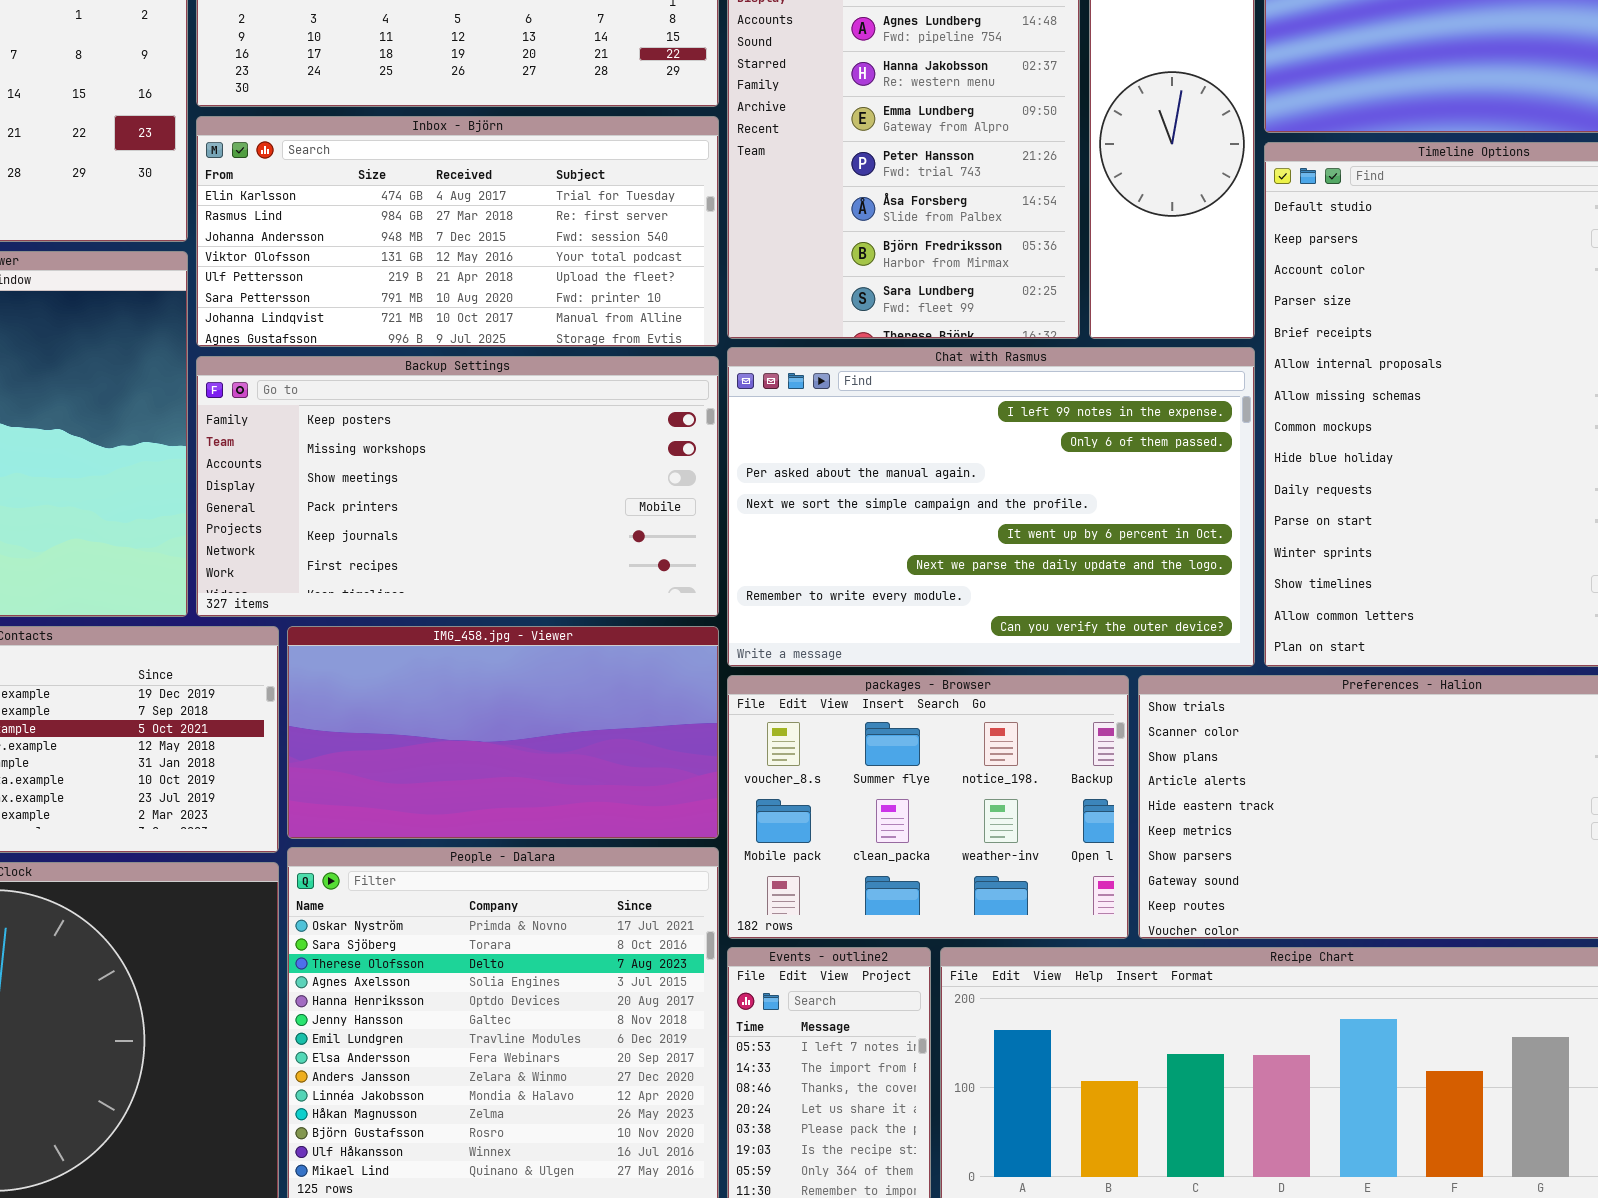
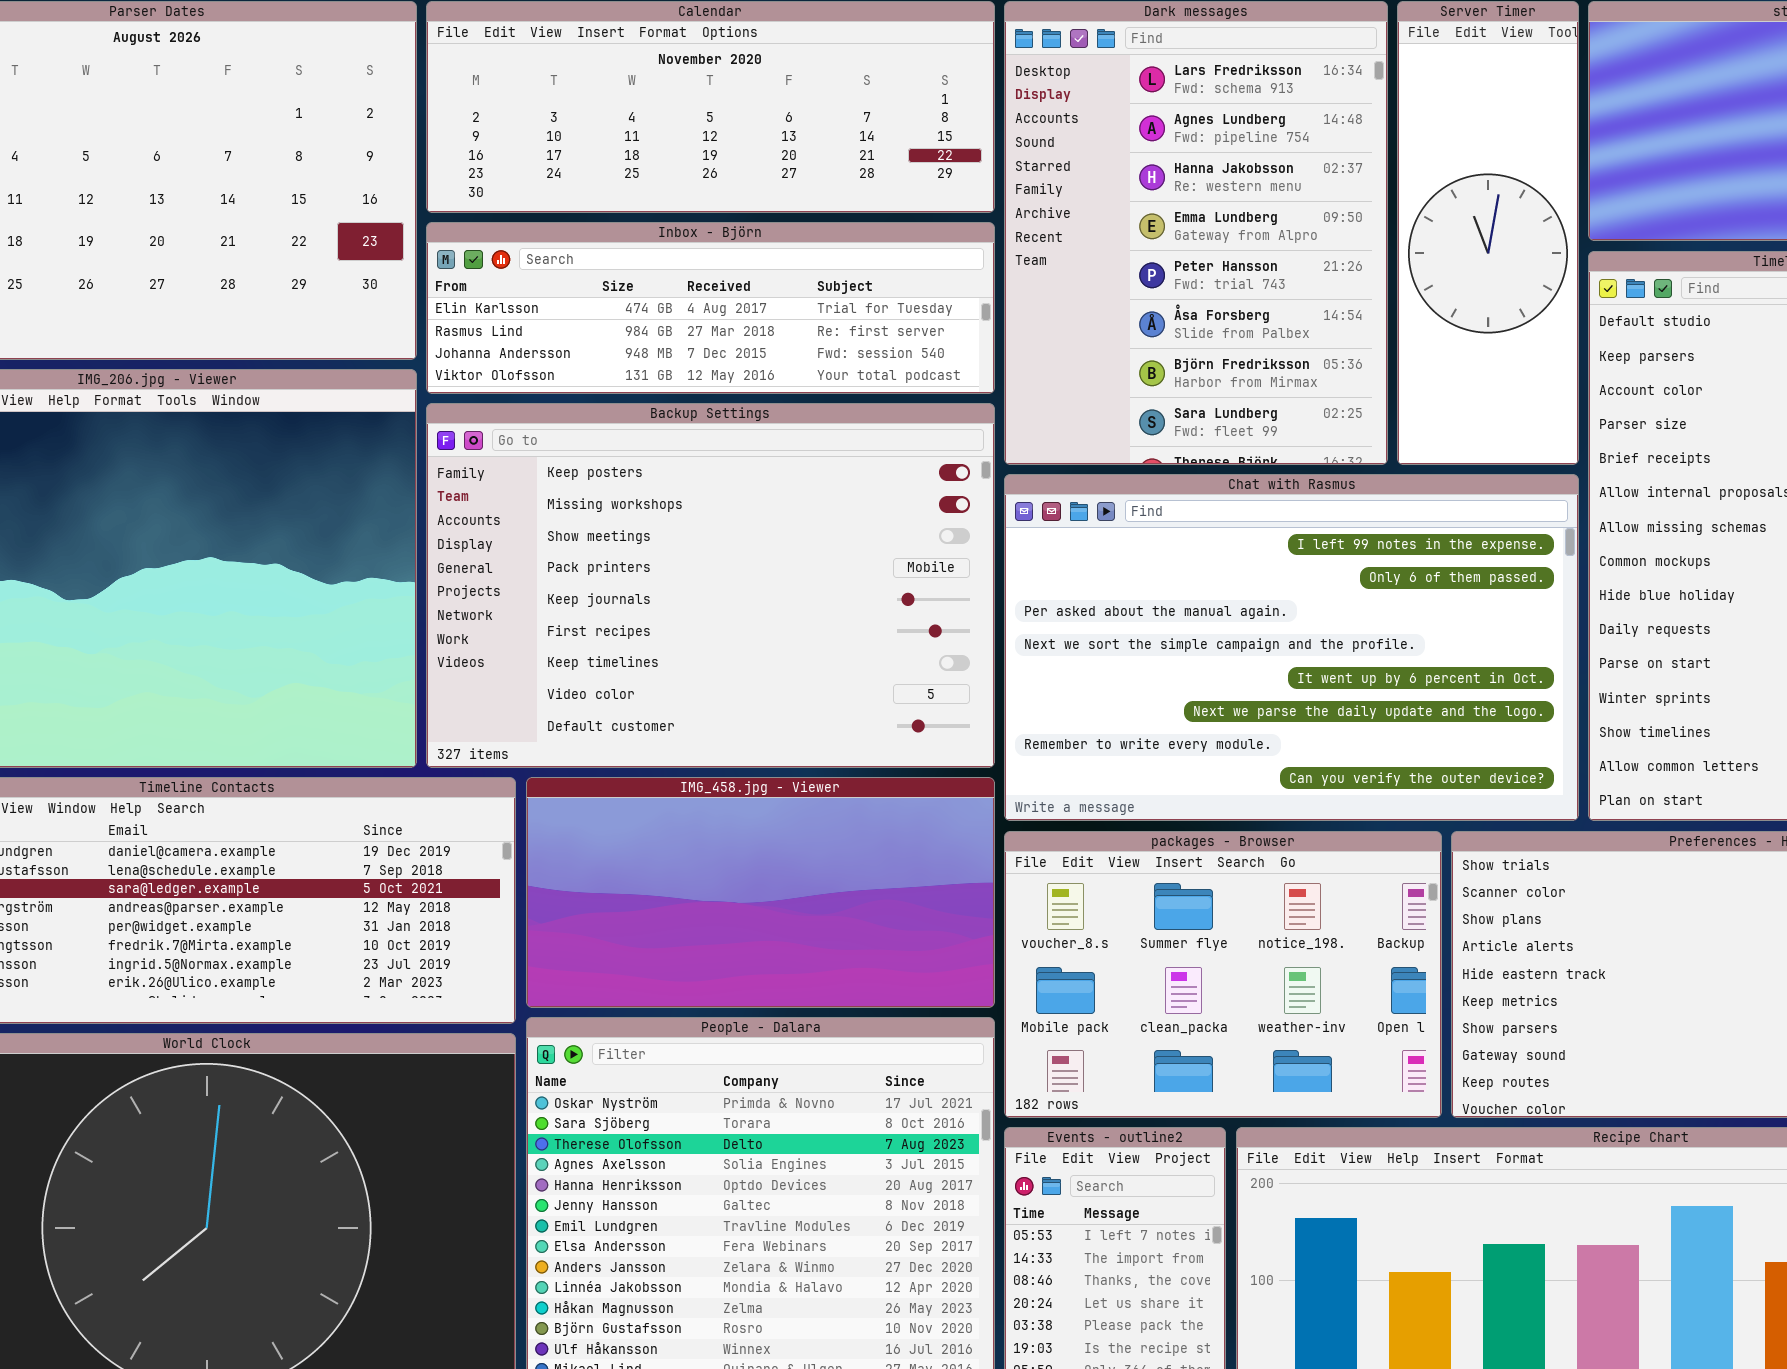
Inbox - Björn: [196,116,719,347] -> [426,222,995,394], resized
Backup Settings: [196,356,719,617] -> [426,403,995,768], resized

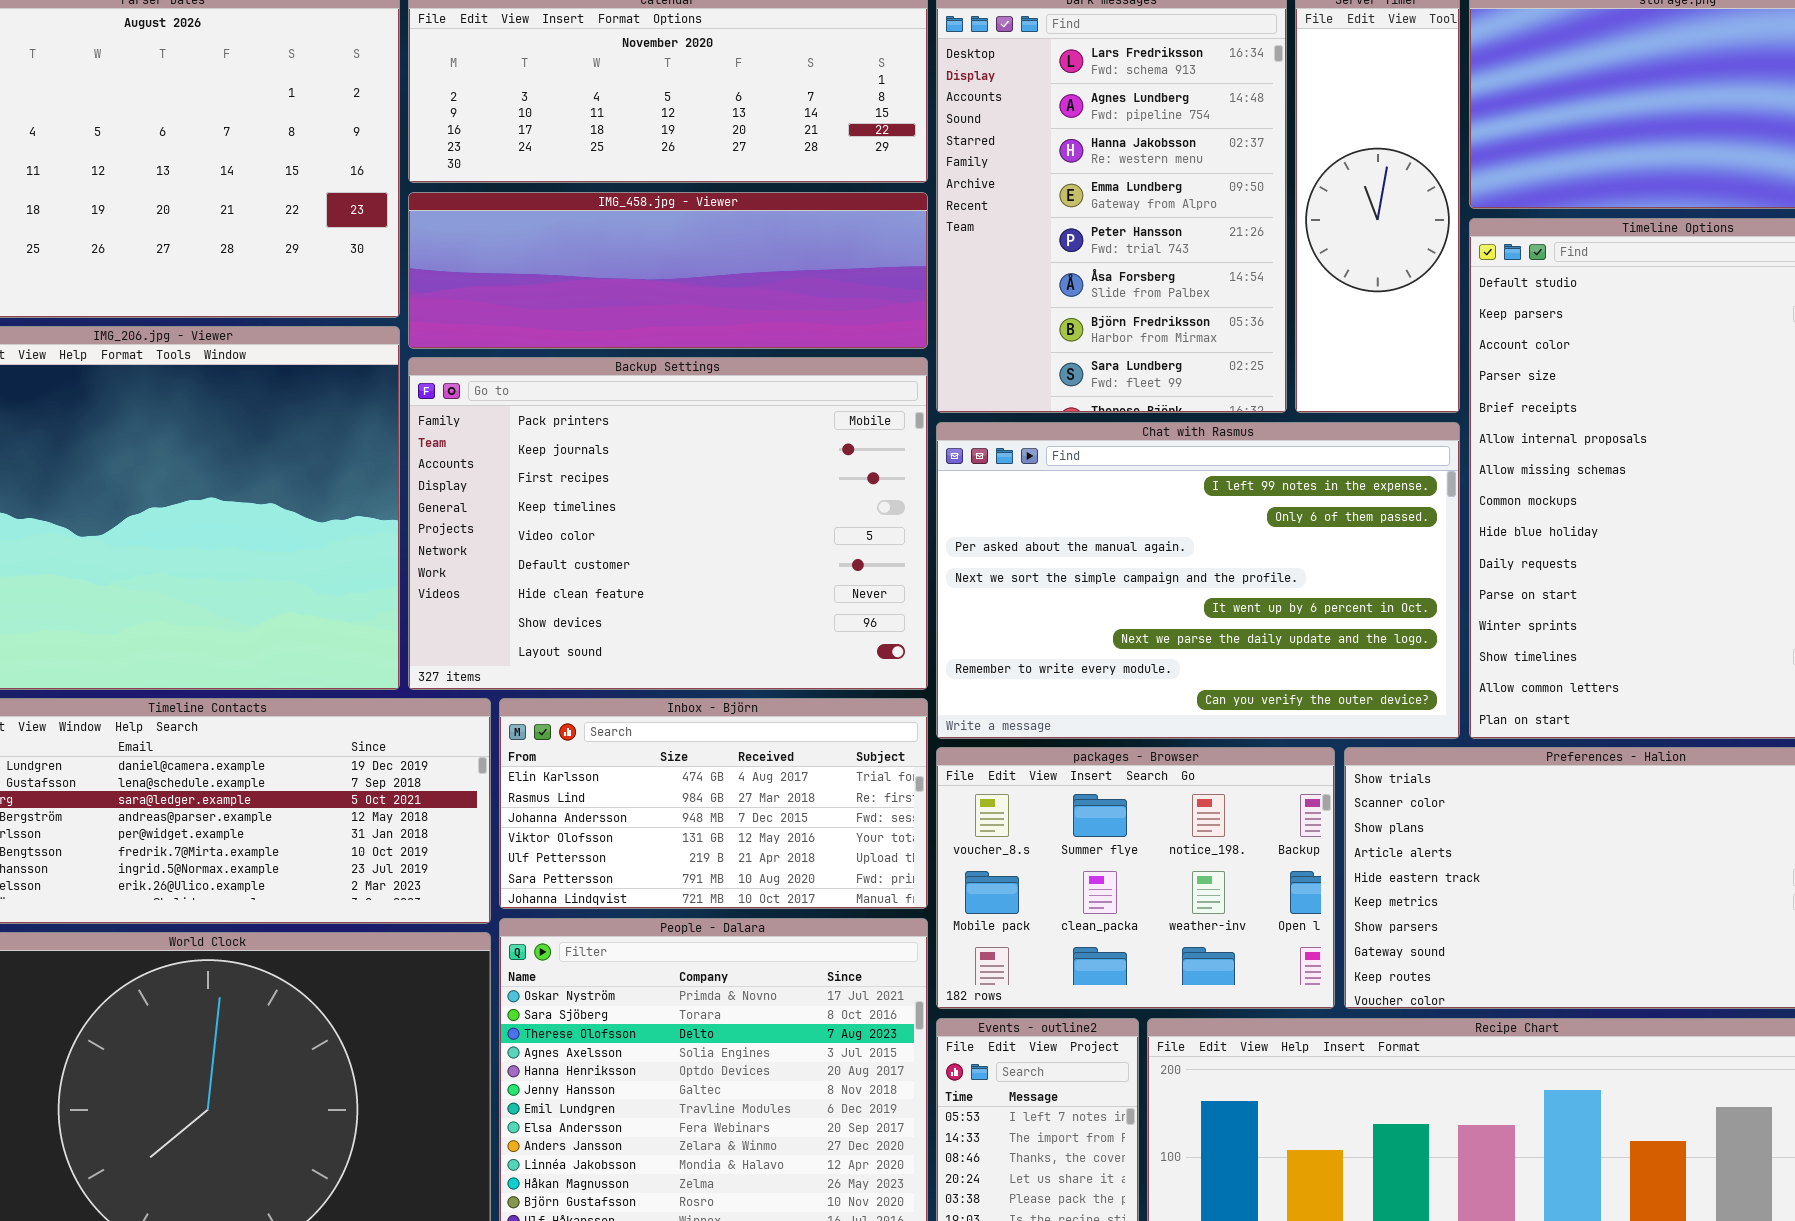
Inbox - Björn: [426,222,995,394] -> [499,698,928,909], moved, resized
Backup Settings: [426,403,995,768] -> [408,357,928,690], scrolled down 3 rows
IMG_458.jpg - Viewer: [526,777,995,1008] -> [408,192,928,349], moved, resized

